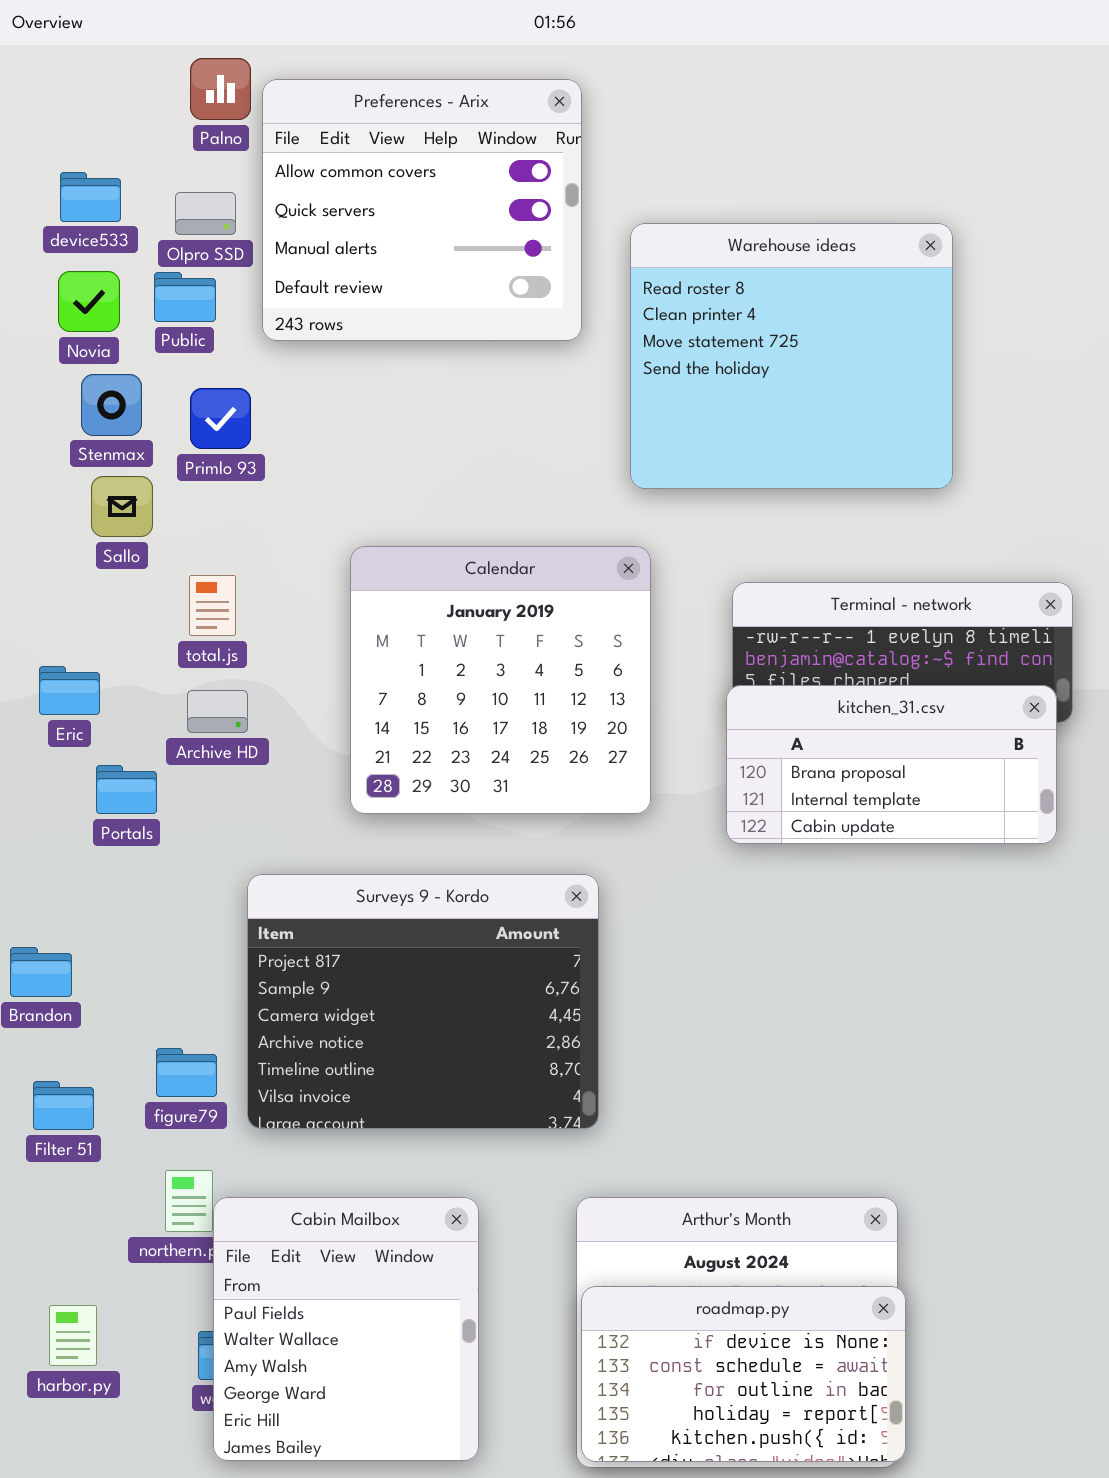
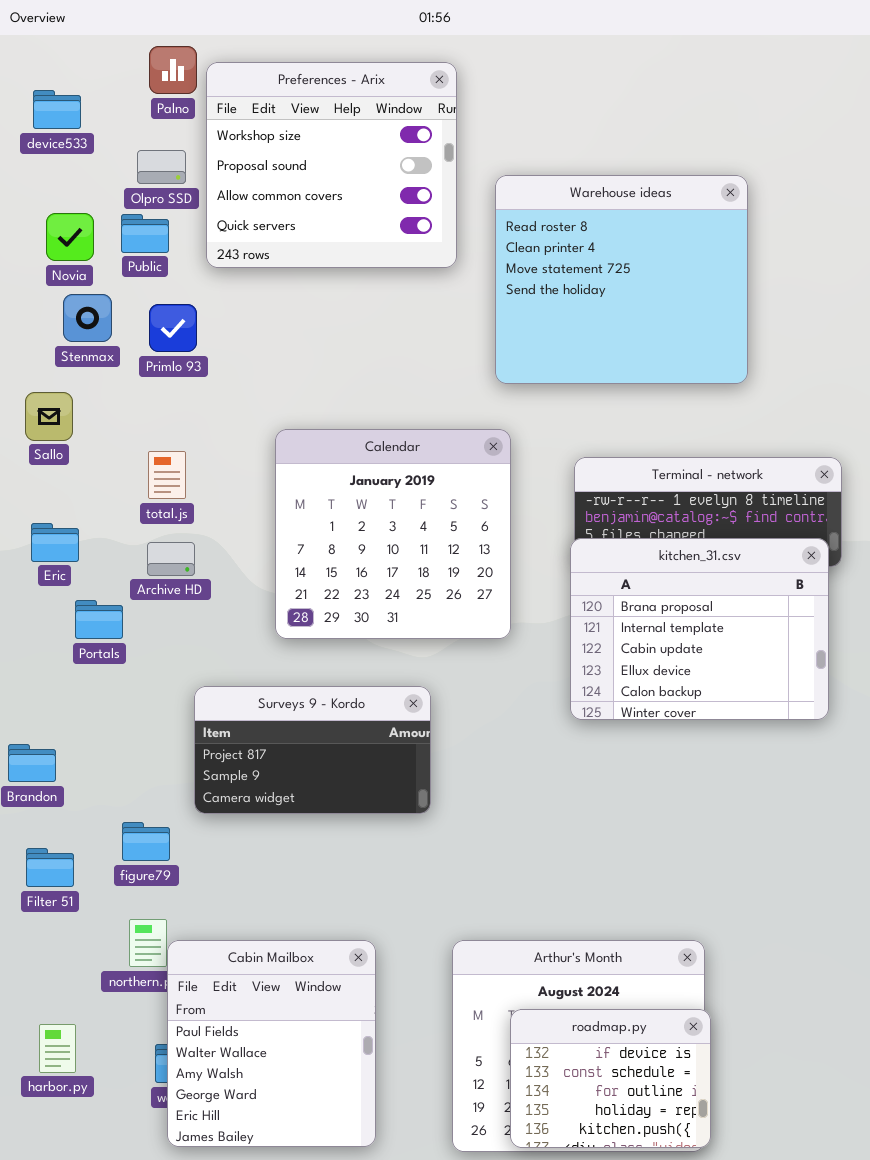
Preferences - Arix: [262,79,582,341] -> [206,62,457,268], scrolled up 2 rows
device533: [60,172,121,222] -> [33,90,81,129], moved
Sallo: [91,476,153,537] -> [25,392,73,441], moved
kitchen_31.csv: [726,685,1057,844] -> [570,538,829,720], resized
Surveys 9 - Kordo: [247,874,599,1129] -> [194,686,431,814], resized
roadmap.py: [581,1286,906,1462] -> [510,1009,711,1148], resized

